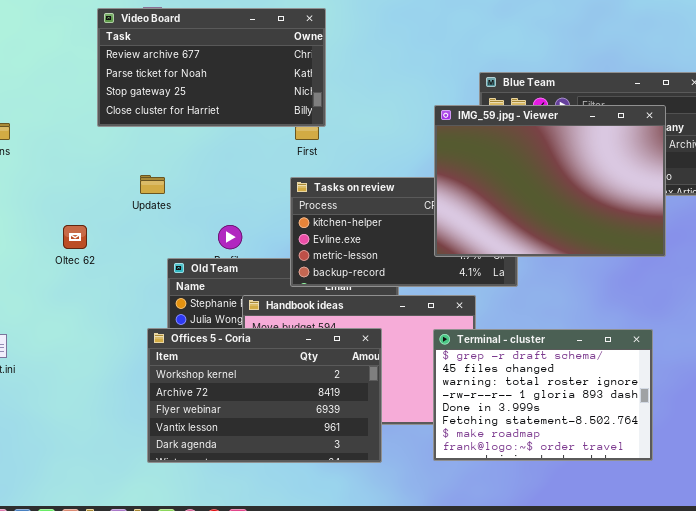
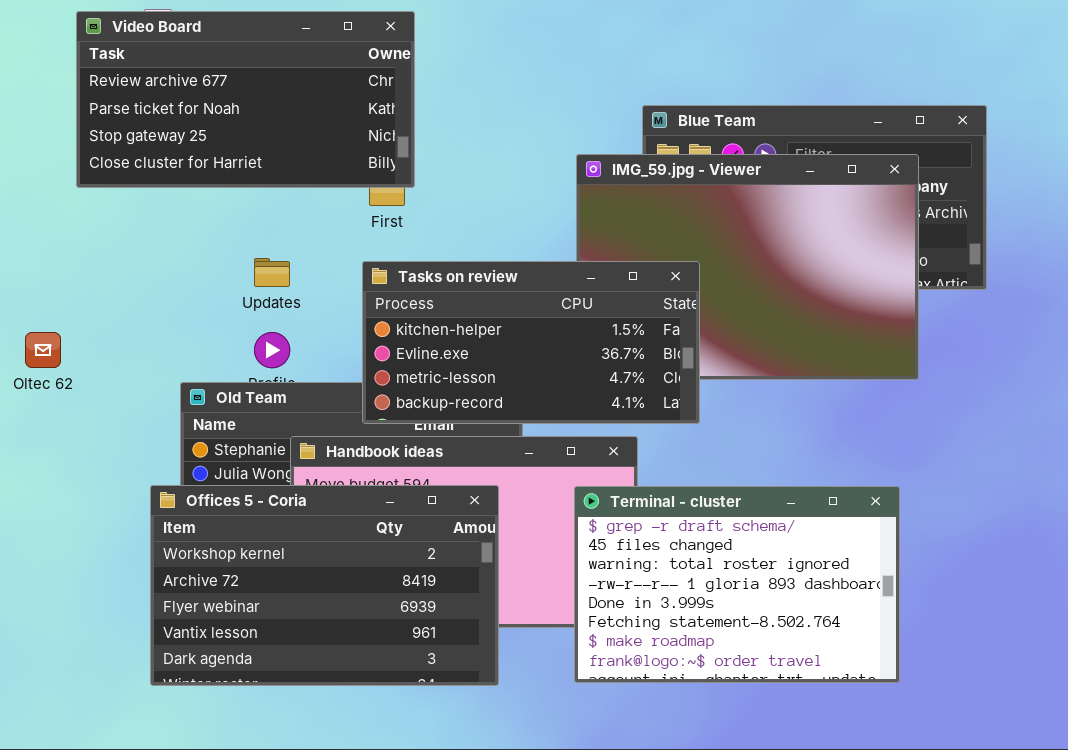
Updates: [140,175,165,194] -> [254,258,290,287], moved
Tasks on review: [290,177,518,287] -> [362,261,700,424], raised

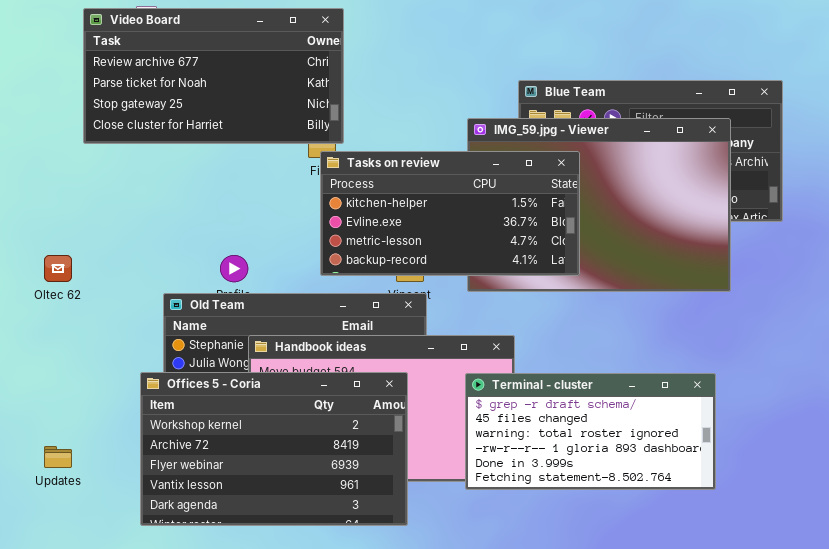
Updates: [254,258,290,287] -> [44,446,72,468], moved
Tasks on review: [362,261,700,424] -> [320,151,580,276], moved
Terminal - cluster: [574,486,900,683] -> [465,373,716,490], resized

